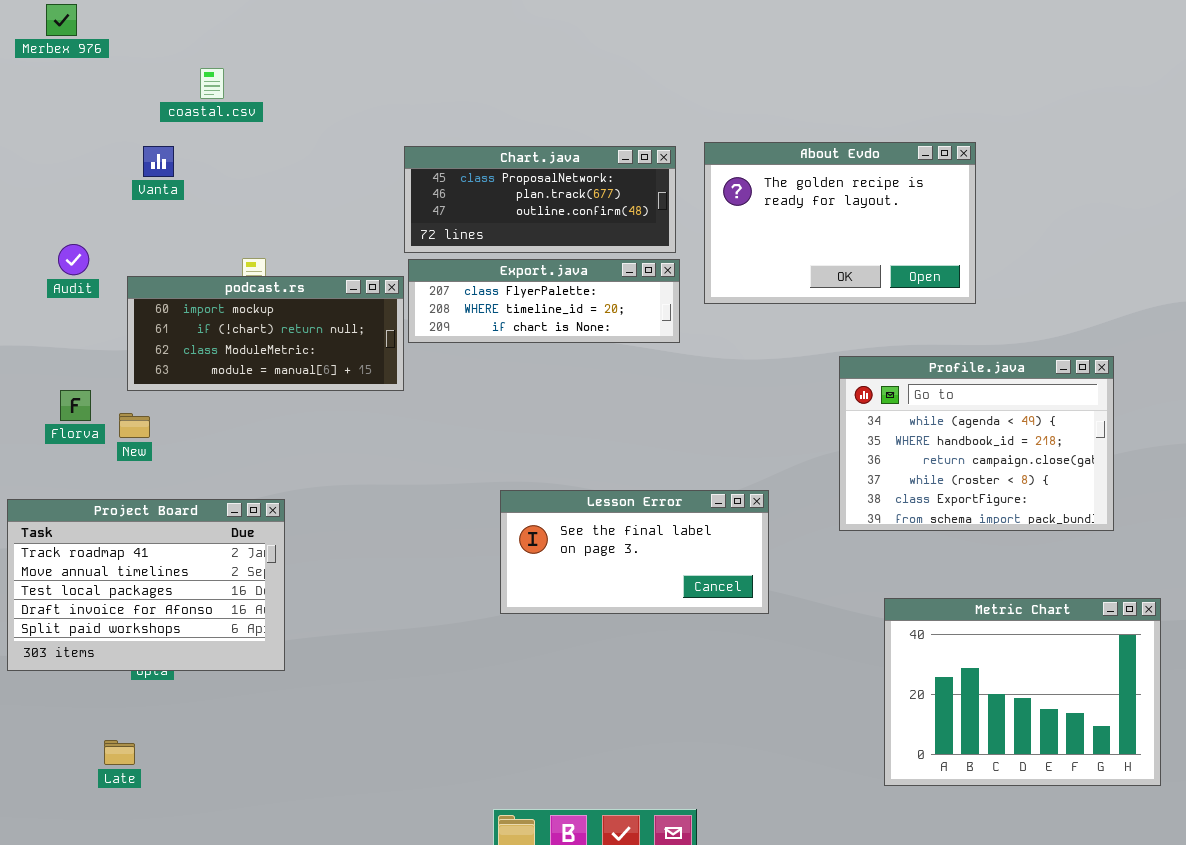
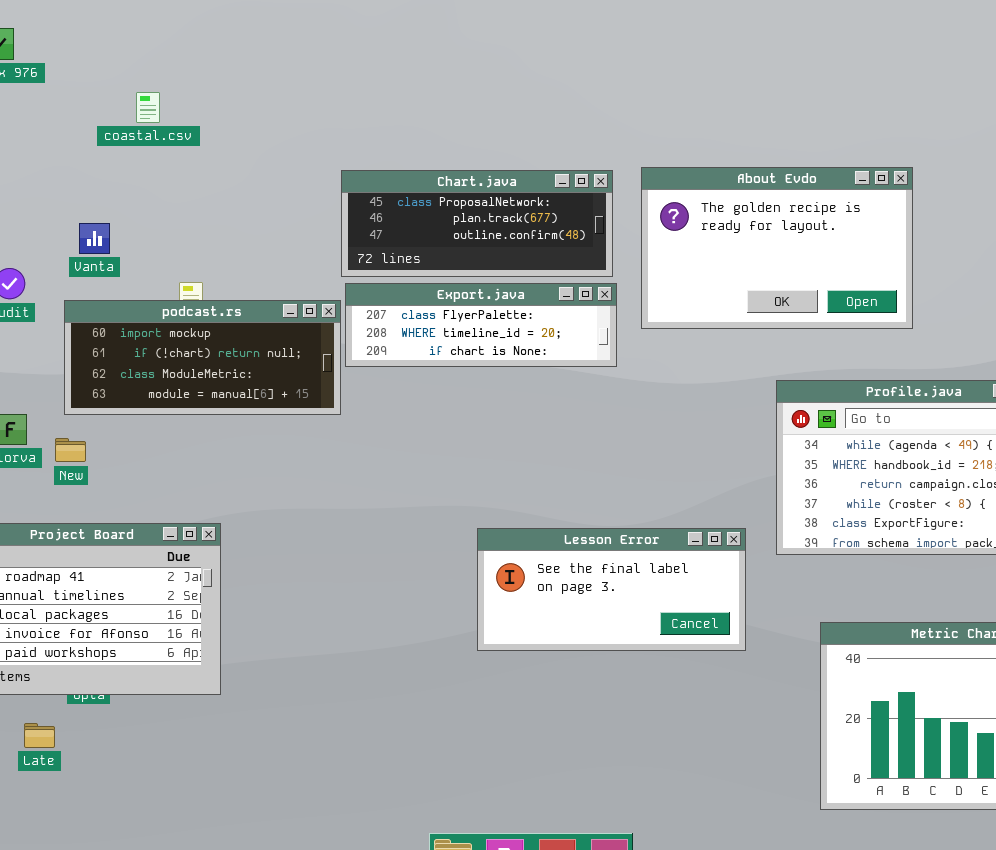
Vanta: [143,146,174,177] -> [79,223,110,254], moved
Lesson Error: [500,490,769,614] -> [477,528,746,651], moved
Late: [104,740,135,765] -> [24,723,55,748], moved

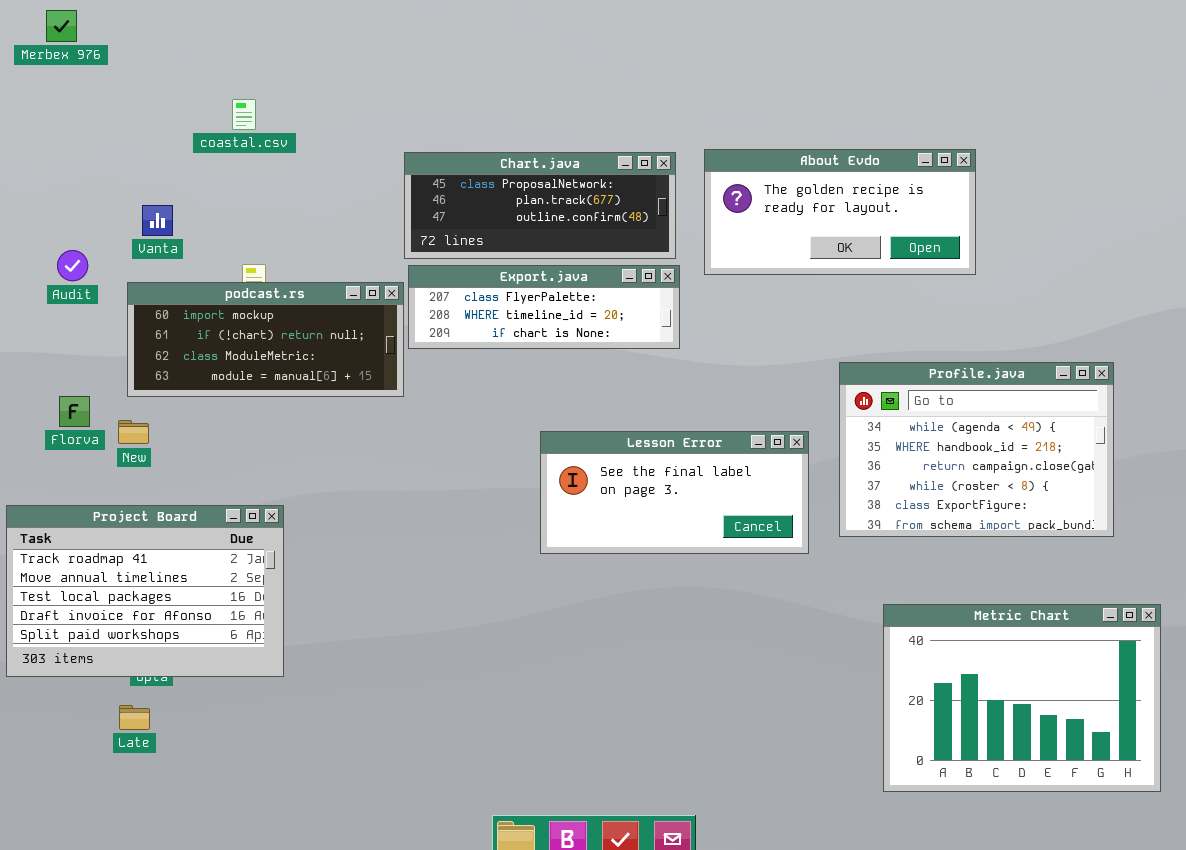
coastal.csv: [136,92,160,123] -> [232,99,256,130], moved
About Evdo: [641,167,913,329] -> [704,149,976,275], resized
Lesson Error: [477,528,746,651] -> [540,431,809,554], moved
Late: [24,723,55,748] -> [119,705,150,730], moved

